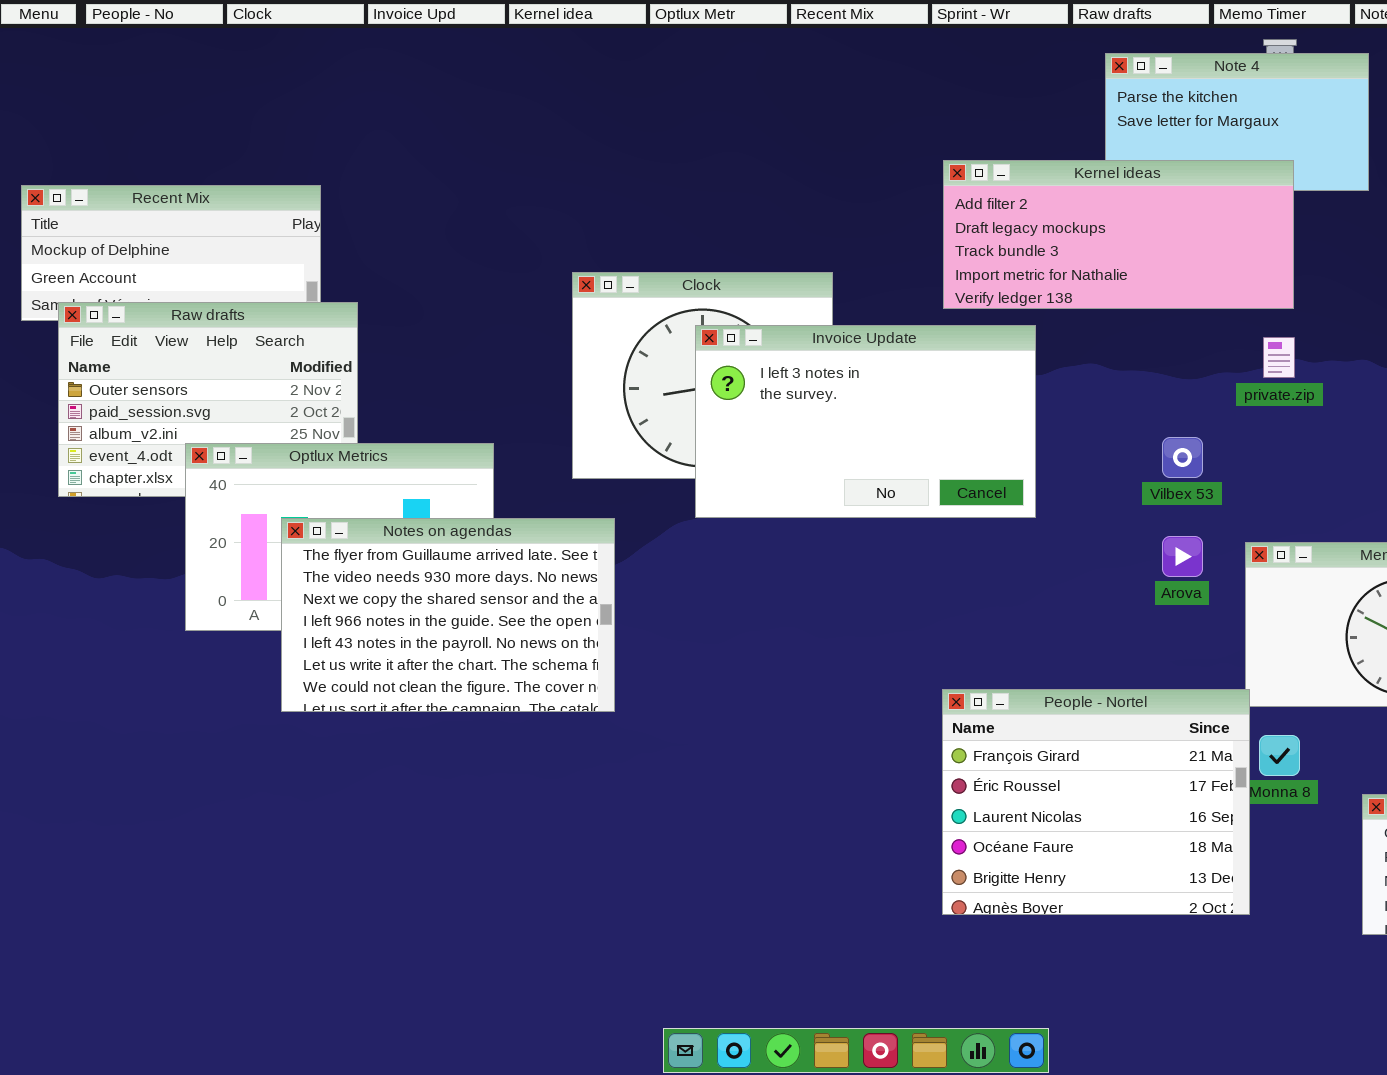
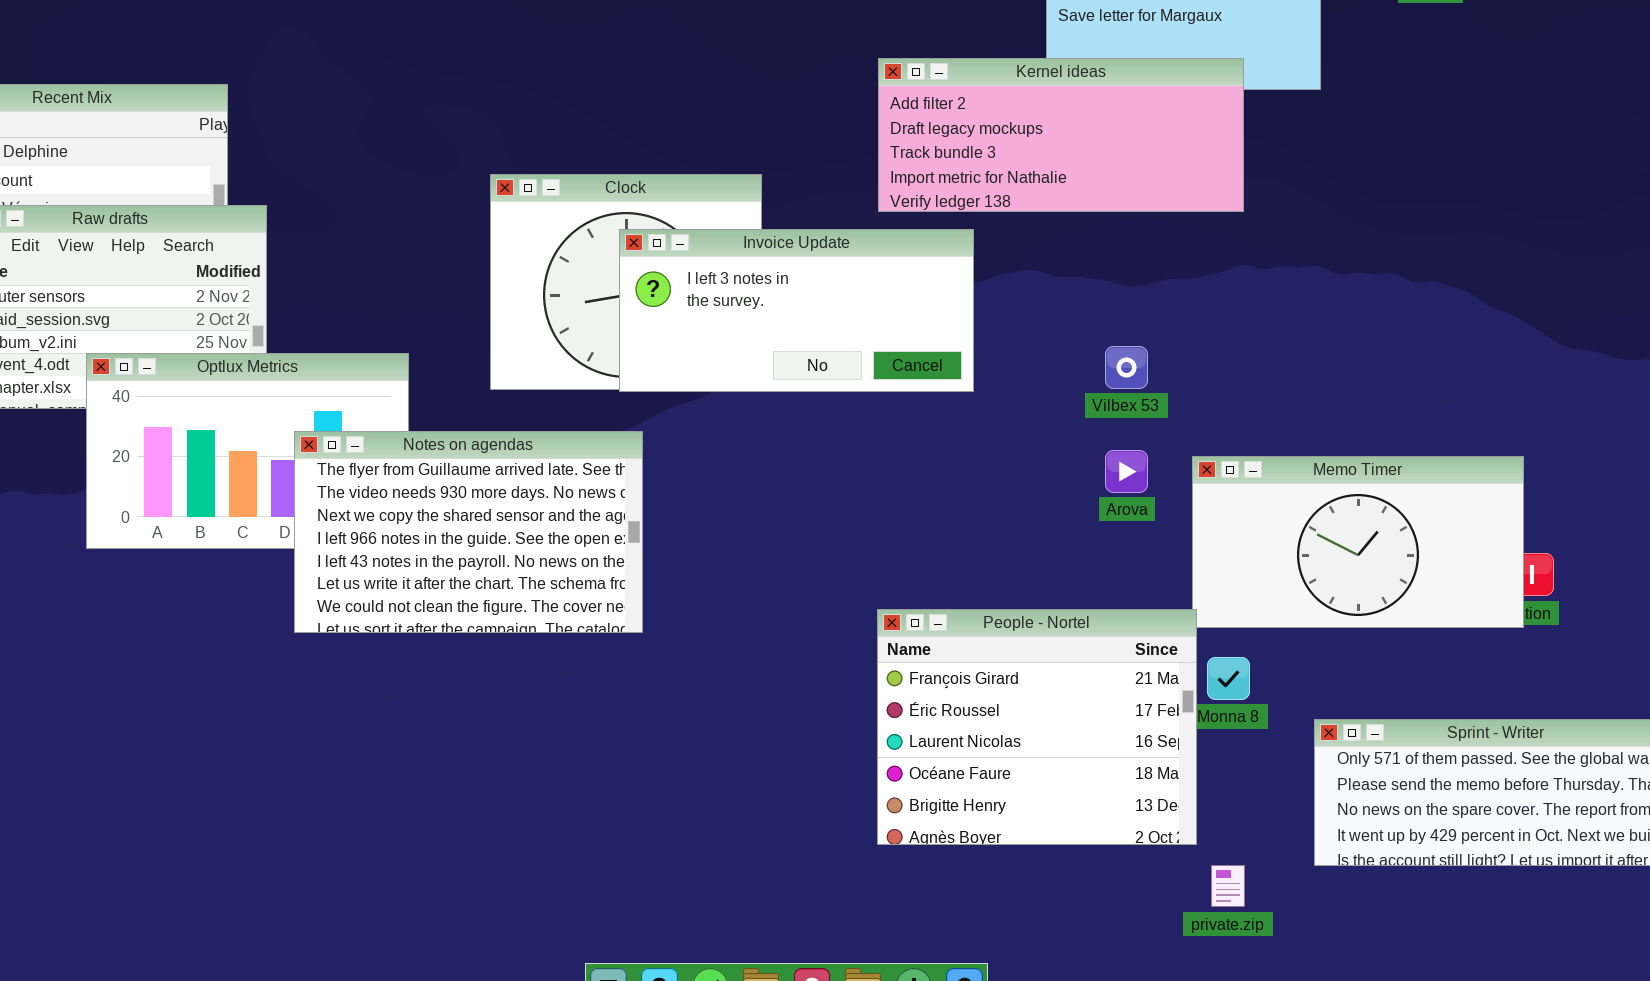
Invoice Update: [695,325,1036,518] -> [619,229,974,392], resized
private.zip: [1263,337,1295,378] -> [1211,865,1245,907], moved
Notes on agendas: [281,518,615,712] -> [294,431,643,633], moved

